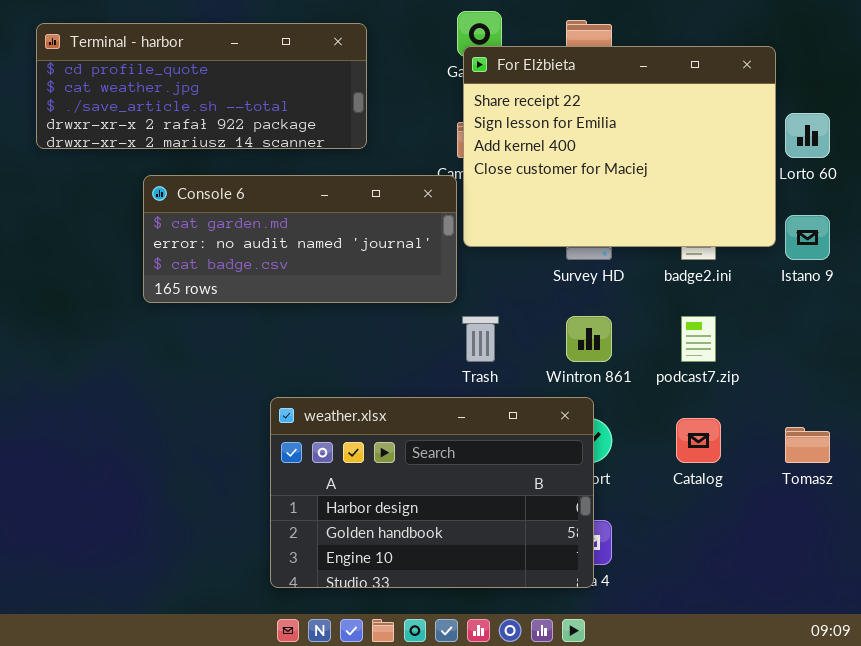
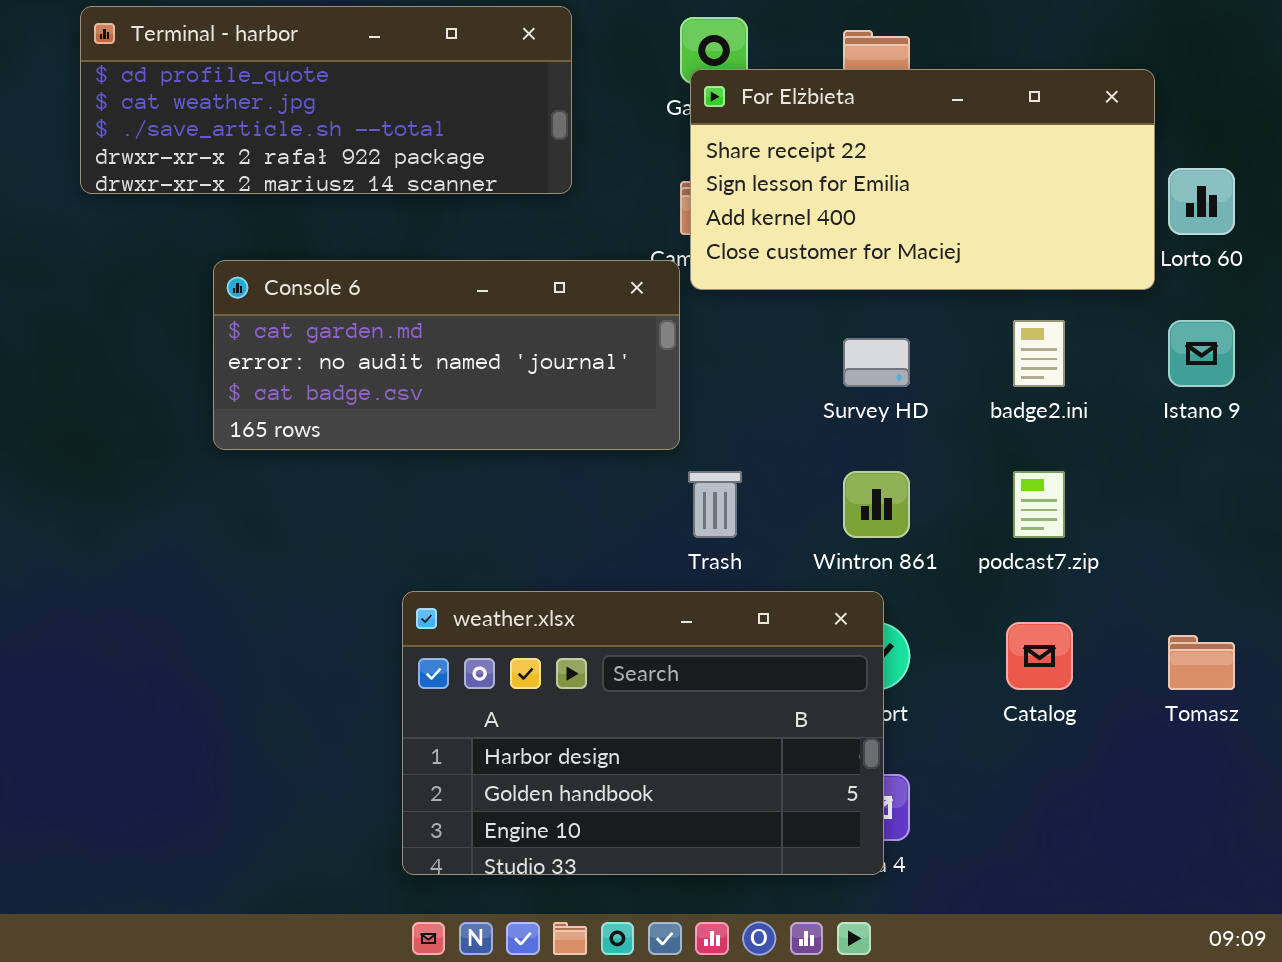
Terminal - harbor: [36,23,367,149] -> [80,6,572,194], moved
For Elżbieta: [463,46,776,247] -> [690,69,1155,290], resized

